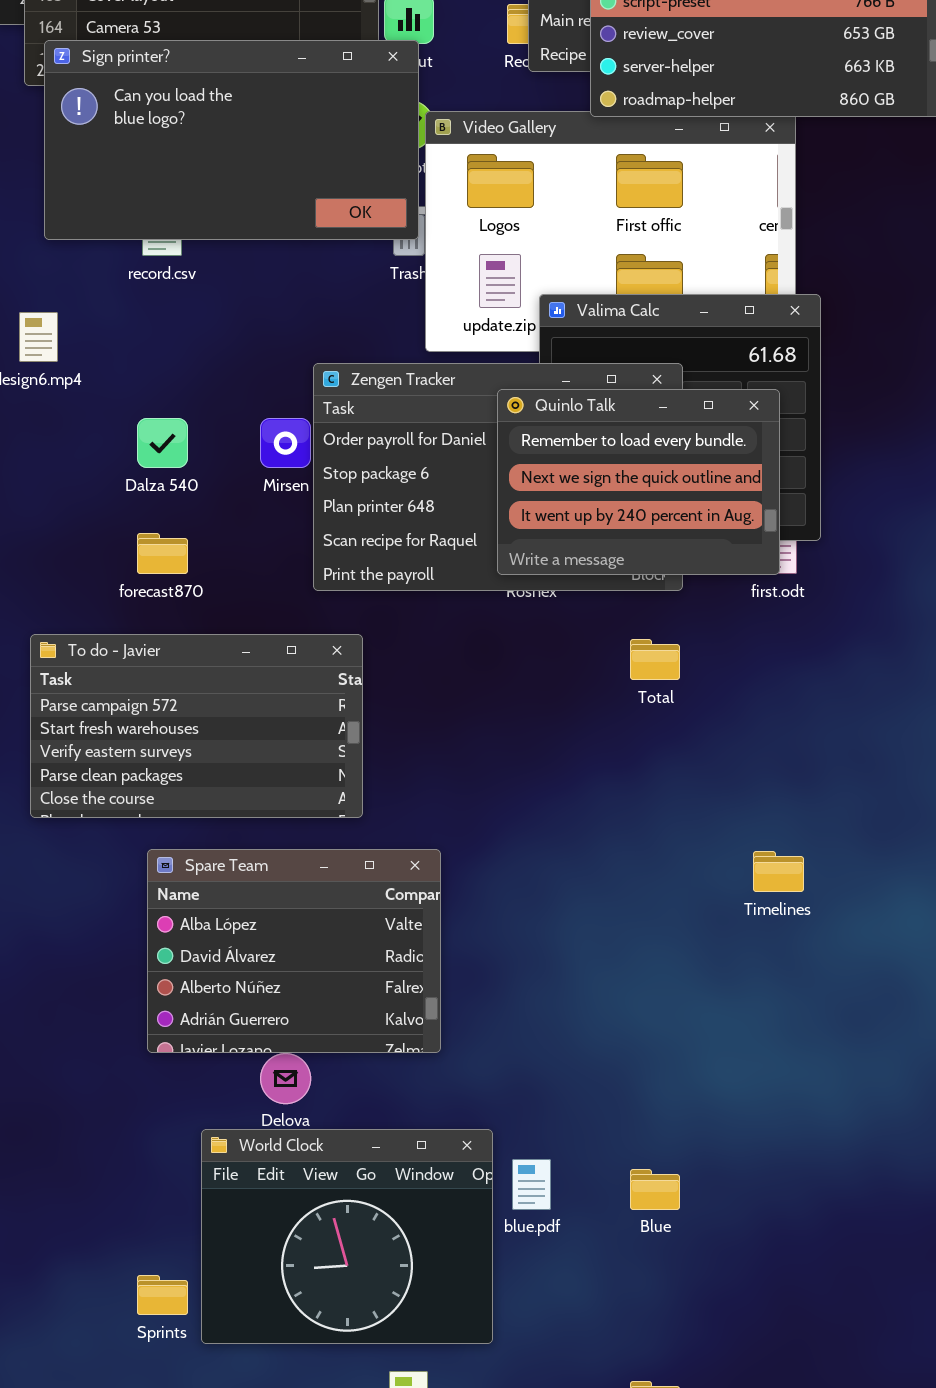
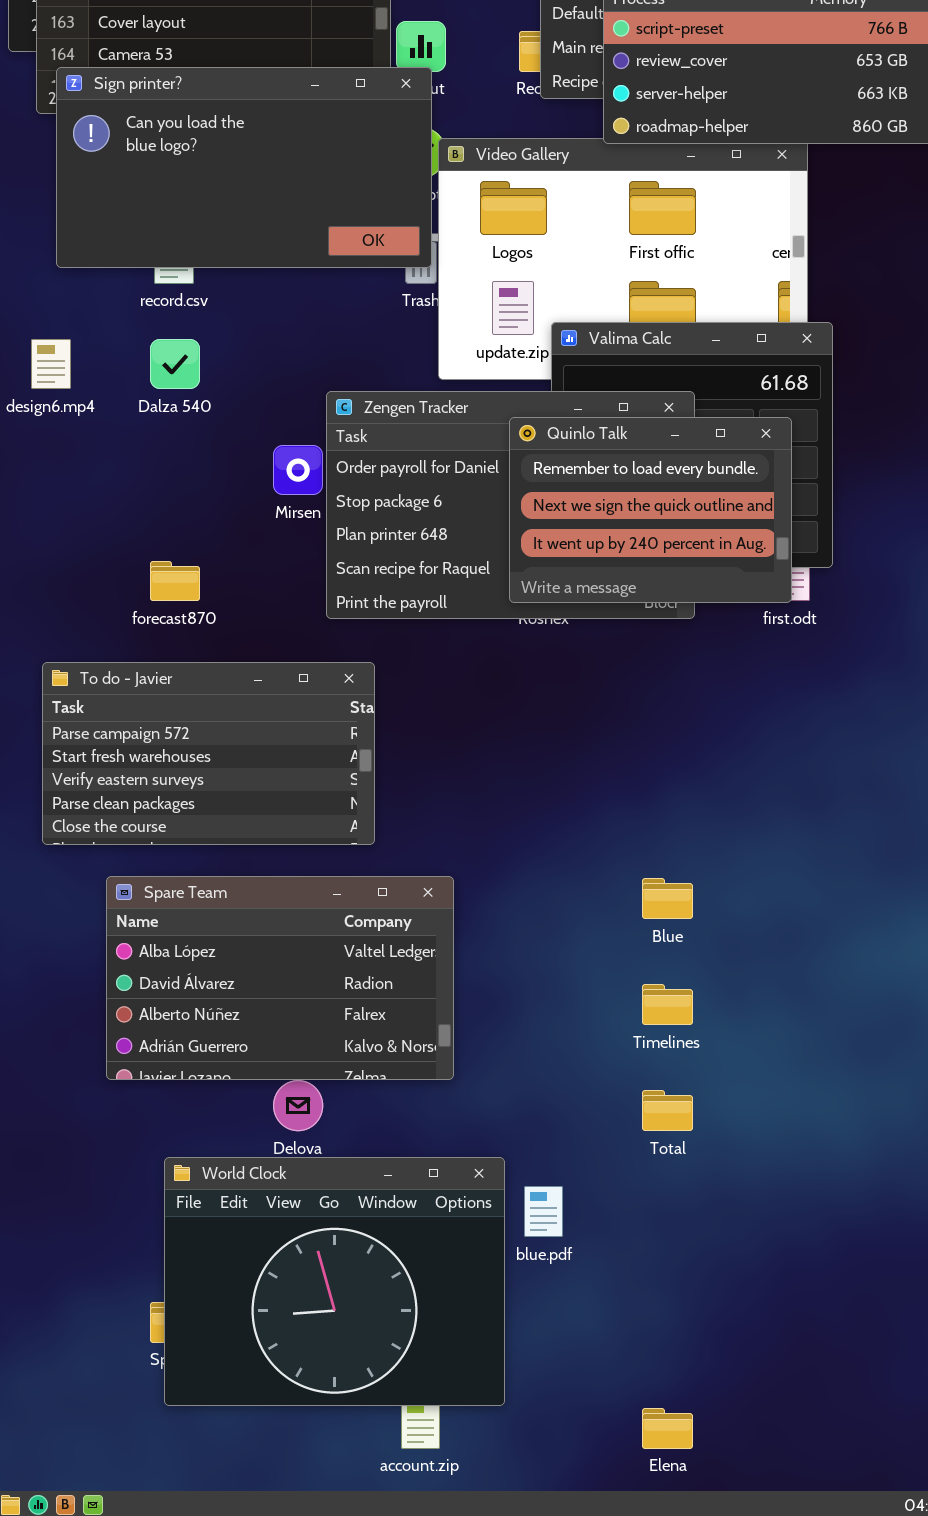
Dalza 540: [137,418,188,468] -> [150,339,200,389], moved
Total: [630,639,680,680] -> [642,1090,693,1131], moved
Spare Team: [147,849,441,1053] -> [106,876,454,1080], resized
Timelines: [753,851,804,892] -> [642,984,693,1025], moved
World Clock: [201,1129,493,1344] -> [164,1157,505,1406], resized
Blue: [630,1169,680,1210] -> [642,878,693,919], moved

